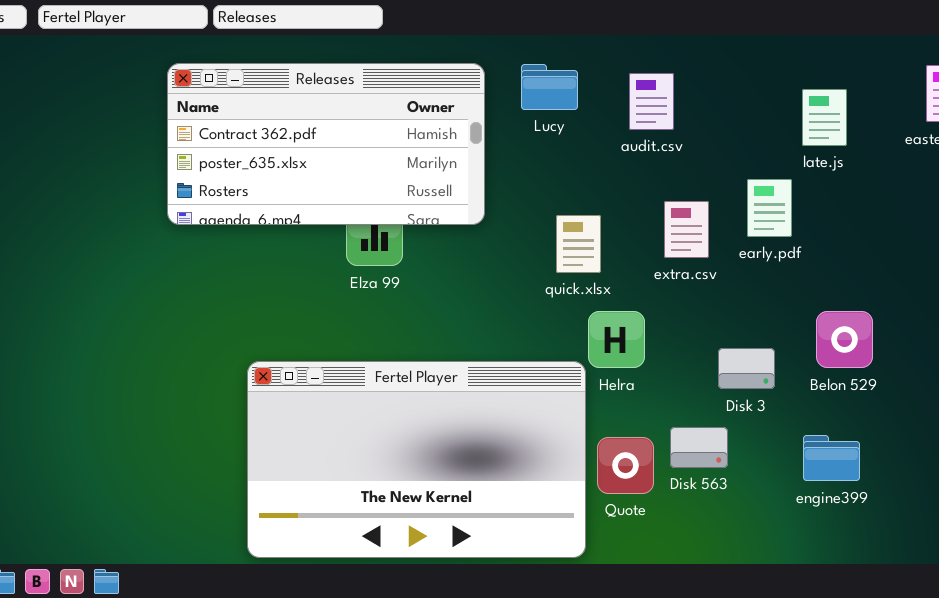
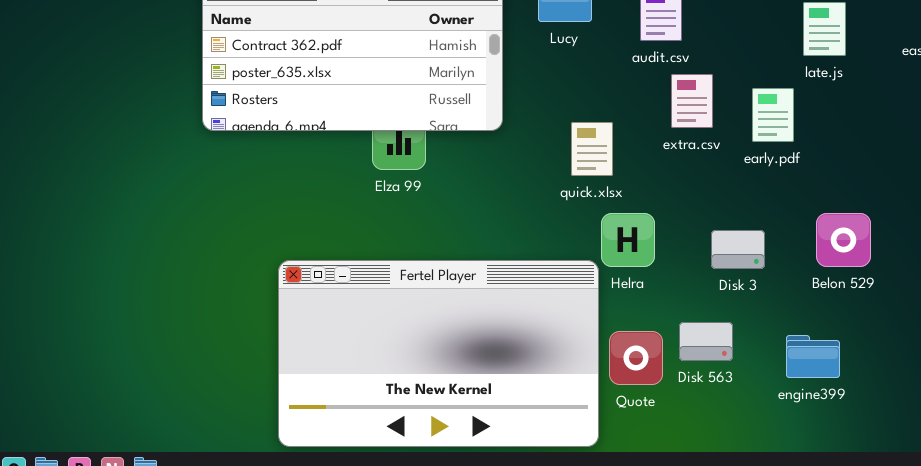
extra.csv: [664,201,709,258] -> [671,74,713,128], moved
Disk 3: [718,348,775,389] -> [711,230,765,269], moved
engine399: [803,435,860,481] -> [786,335,840,378], moved

